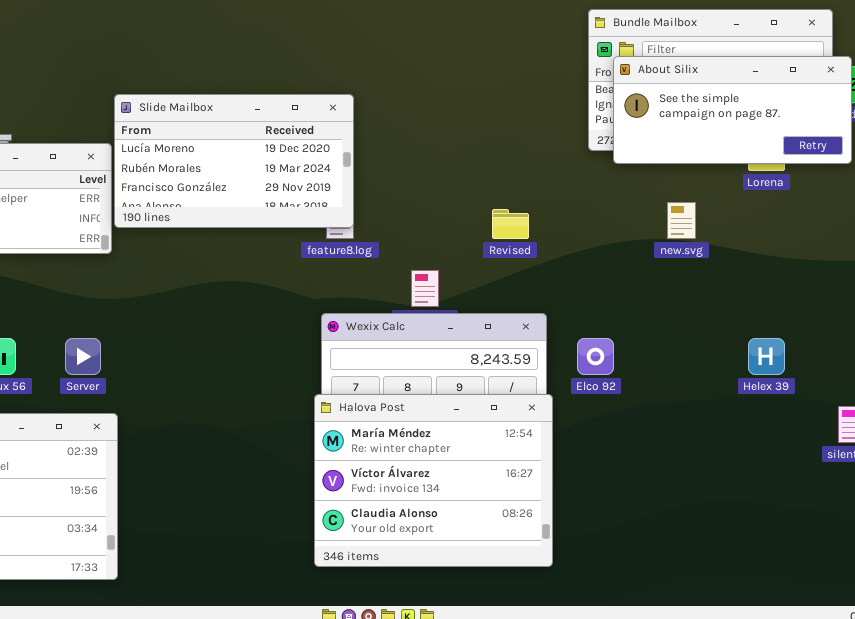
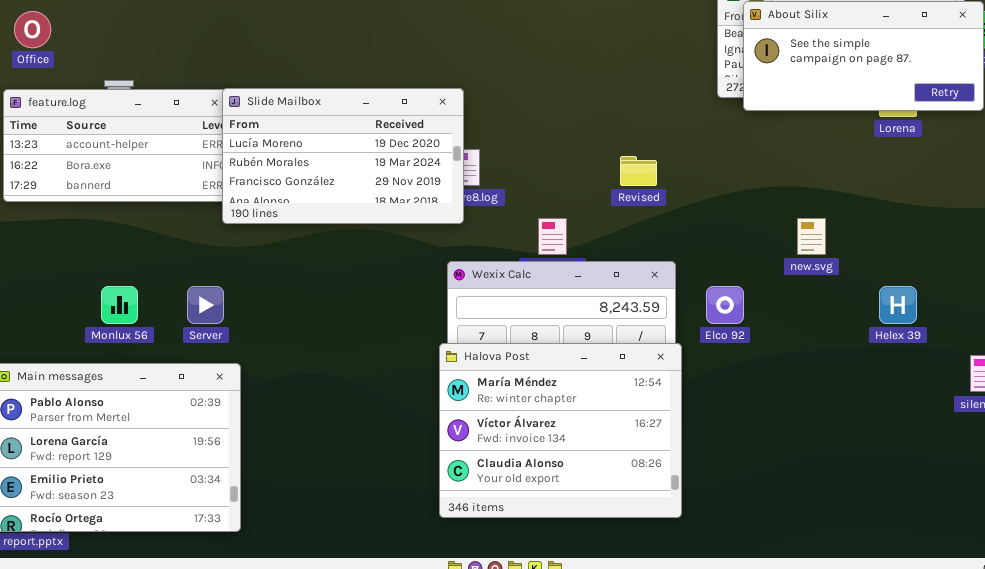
Slide Mailbox: [114,94,354,228] -> [222,88,464,224], moved
new.svg: [667,202,696,239] -> [797,218,826,255], moved

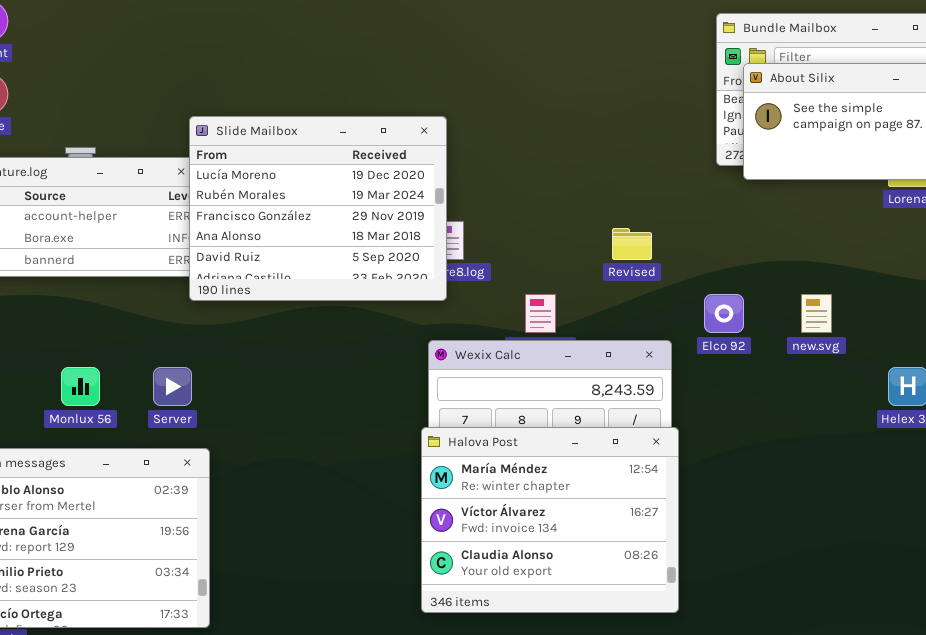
Slide Mailbox: [222,88,464,224] -> [189,116,447,301], resized
Elco 92: [706,286,744,324] -> [704,294,744,333], moved

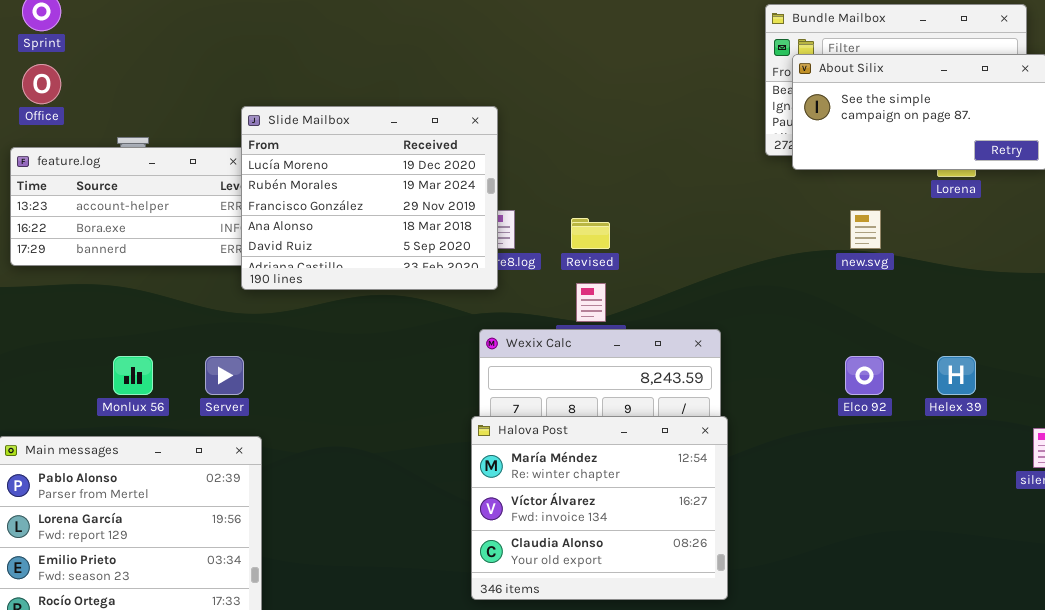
Revised: [612,228,652,260] -> [571,218,610,249], moved
Elco 92: [704,294,744,333] -> [845,356,884,395], moved
new.svg: [801,294,832,333] -> [850,210,881,249], moved

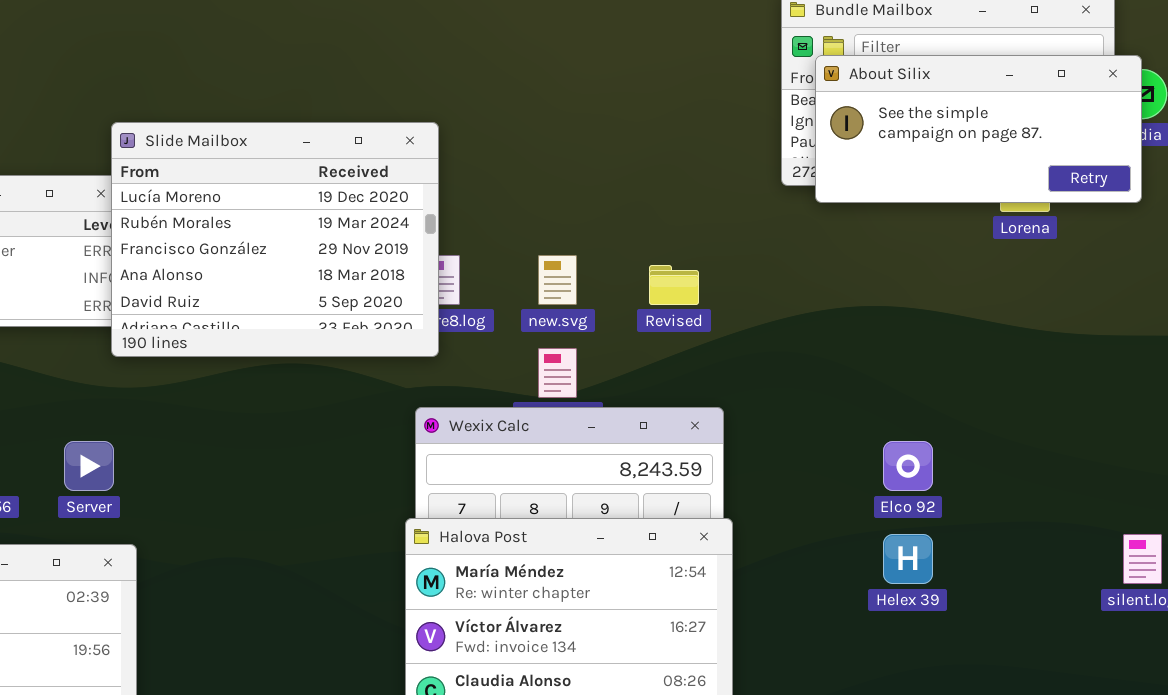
new.svg: [850,210,881,249] -> [538,255,577,305], moved
Revised: [571,218,610,249] -> [649,265,699,305], moved
Helex 39: [937,356,976,395] -> [883,534,933,584], moved

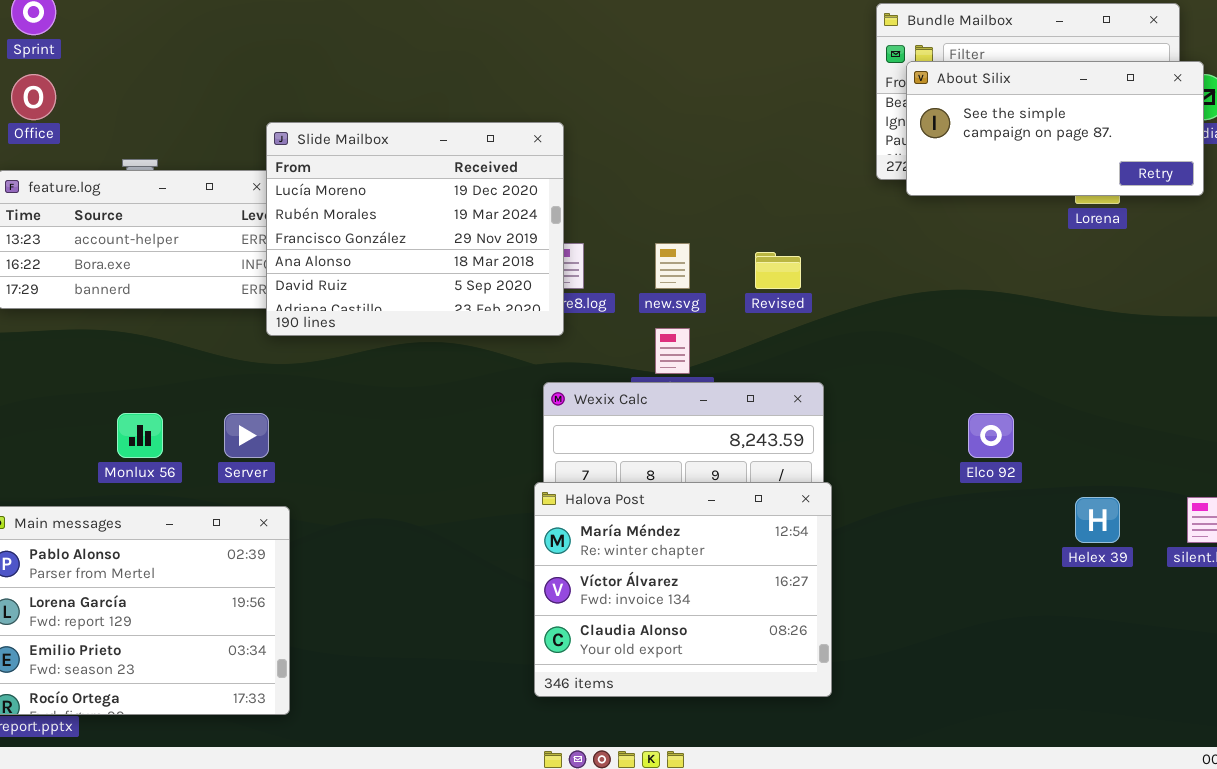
Helex 39: [883,534,933,584] -> [1075,497,1120,543], moved

